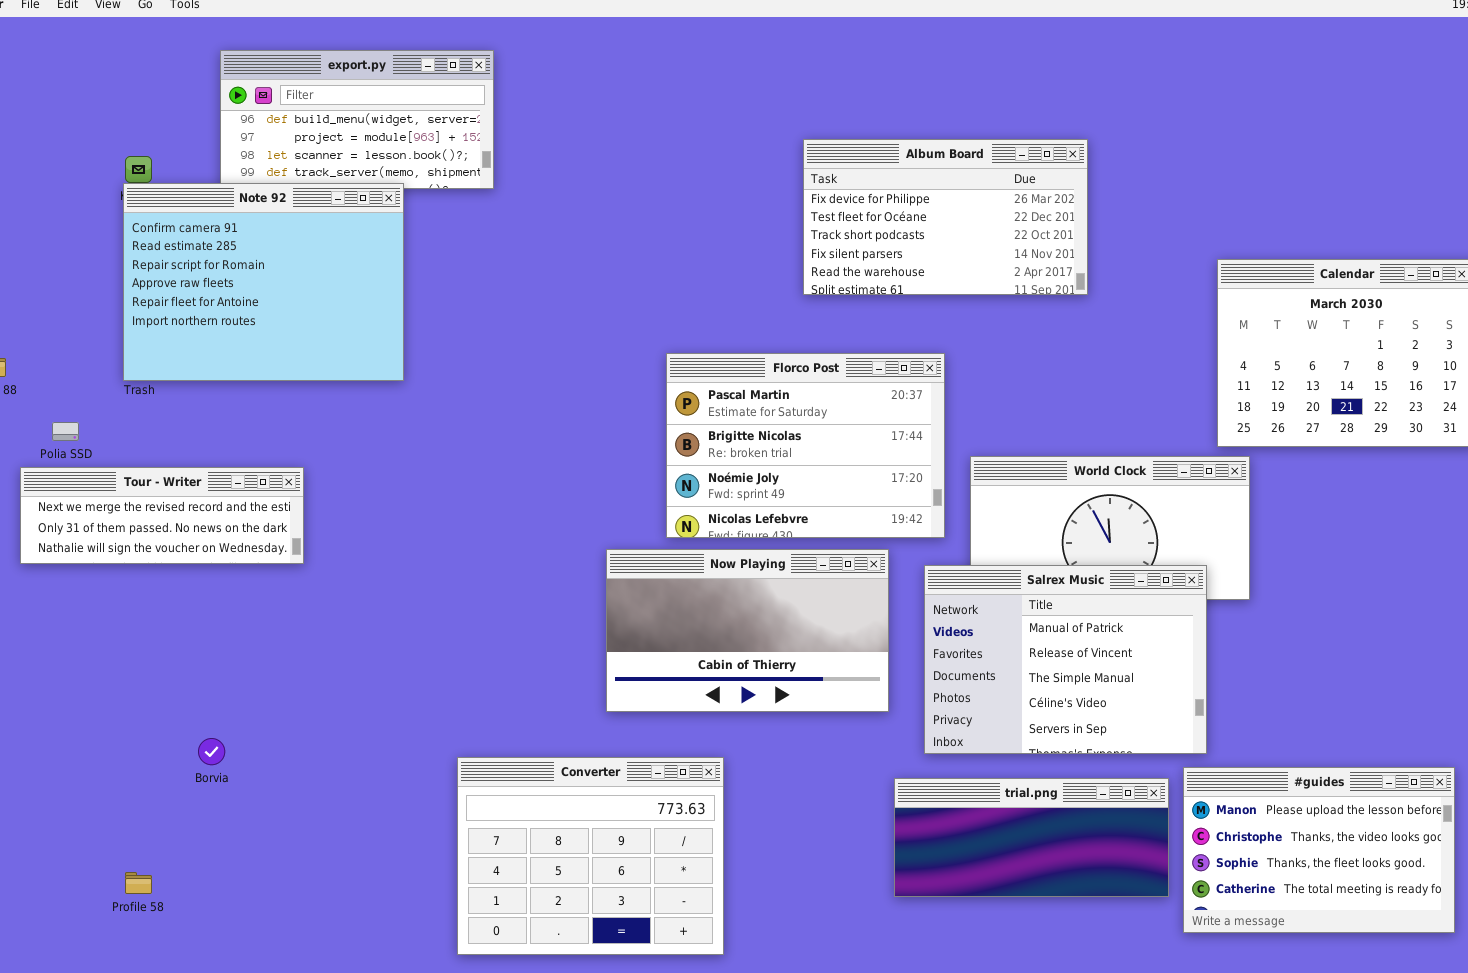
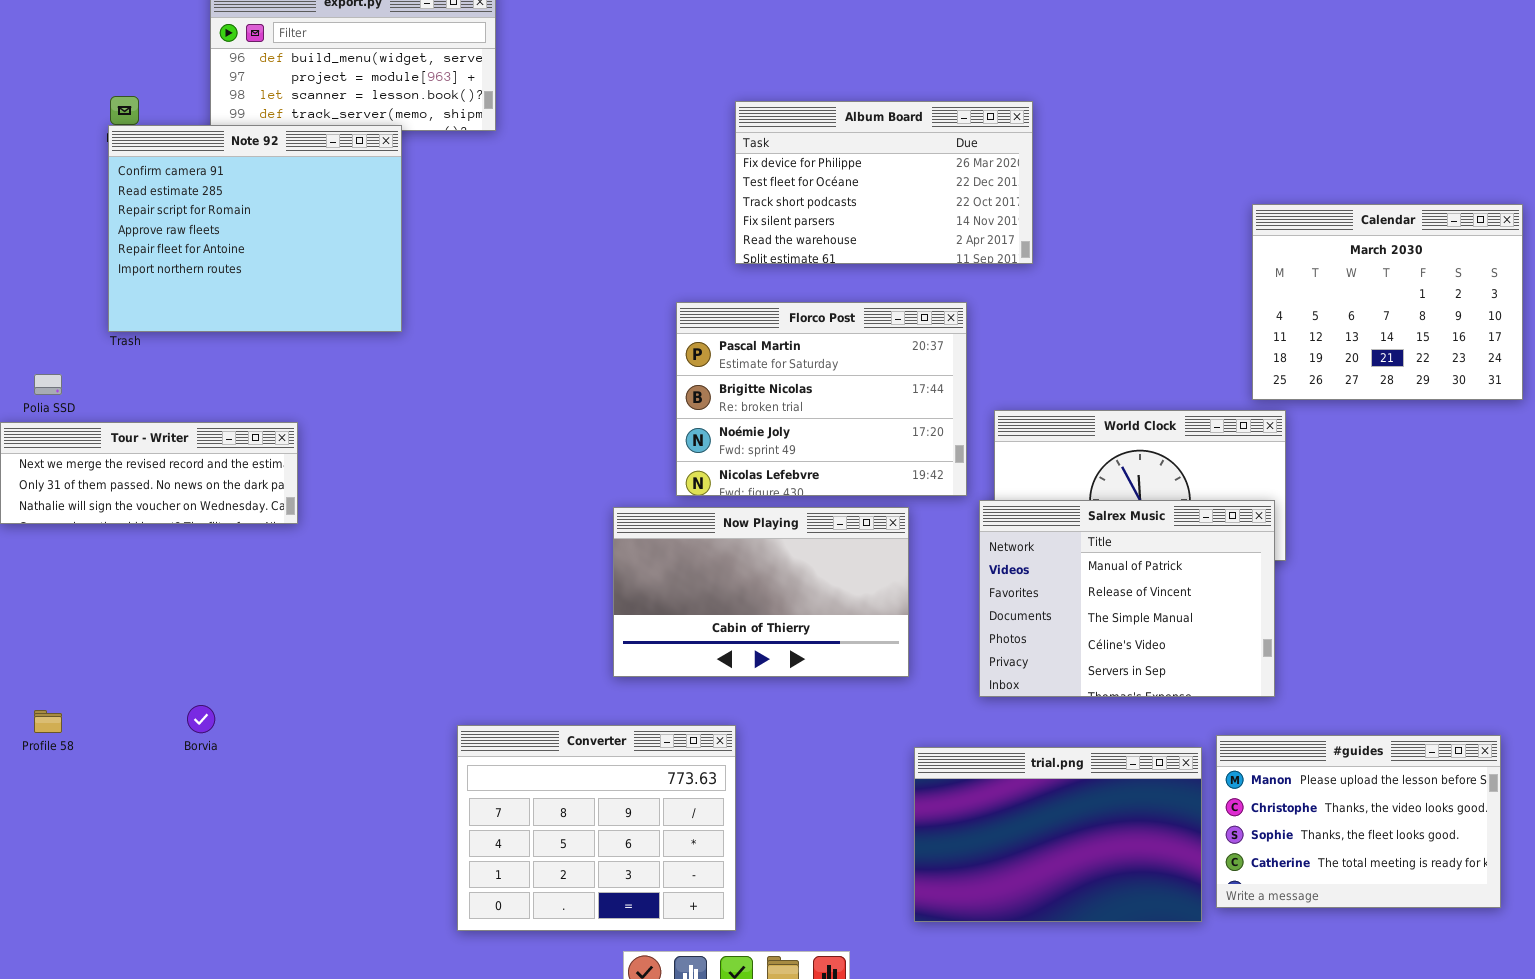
Album Board: [803,139,1088,295] -> [735,101,1033,264], moved
Salrex Music: [924,565,1207,754] -> [979,500,1275,697], moved
trial.png: [894,778,1169,897] -> [914,747,1202,922], resized
Profile 58: [125,872,152,894] -> [34,710,62,733], moved

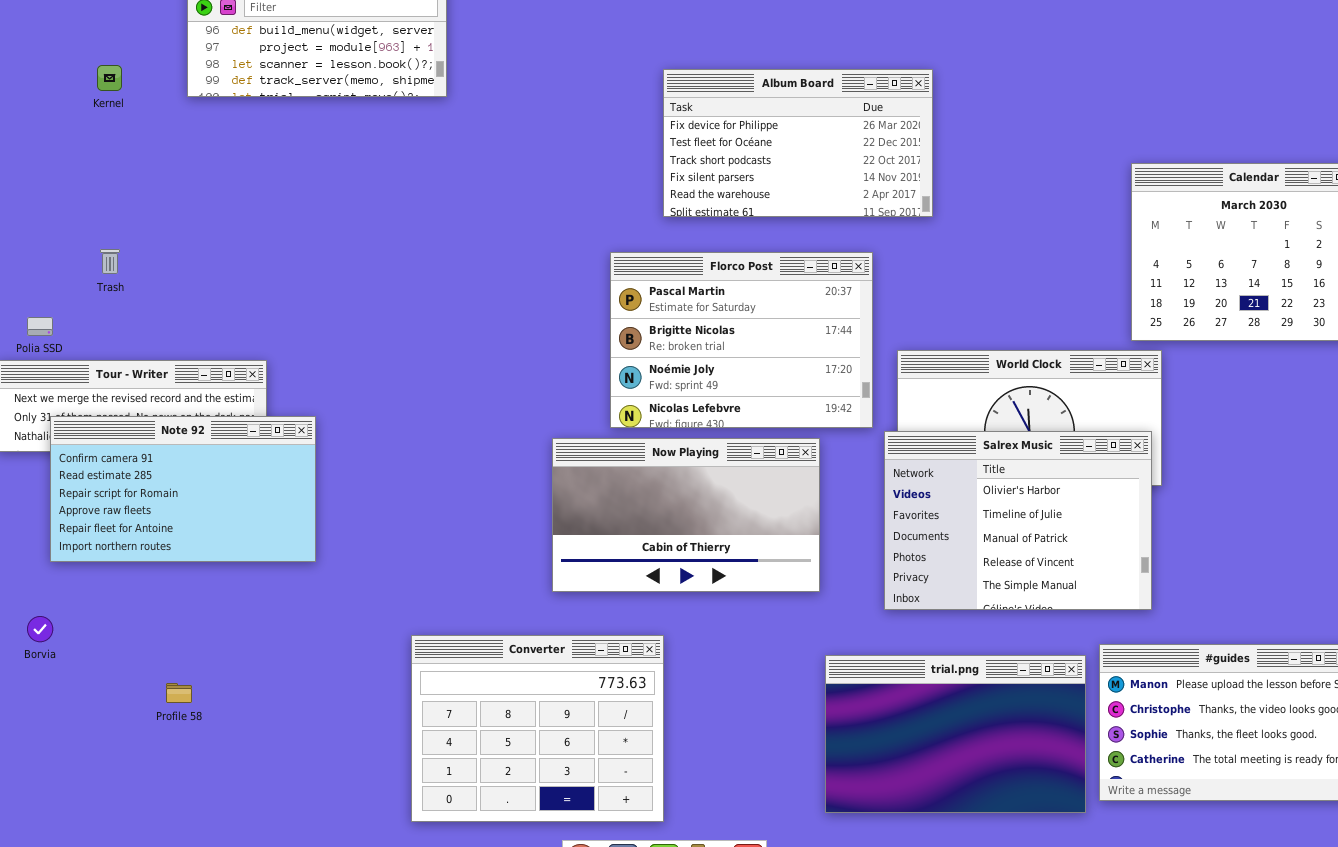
Note 92: [108,125,402,332] -> [50,416,316,562], moved, resized
Salrex Music: [979,500,1275,697] -> [884,431,1152,610], scrolled up 2 rows
Borvia: [187,705,215,733] -> [27,616,53,642], moved
Profile 58: [34,710,62,733] -> [166,683,192,703], moved

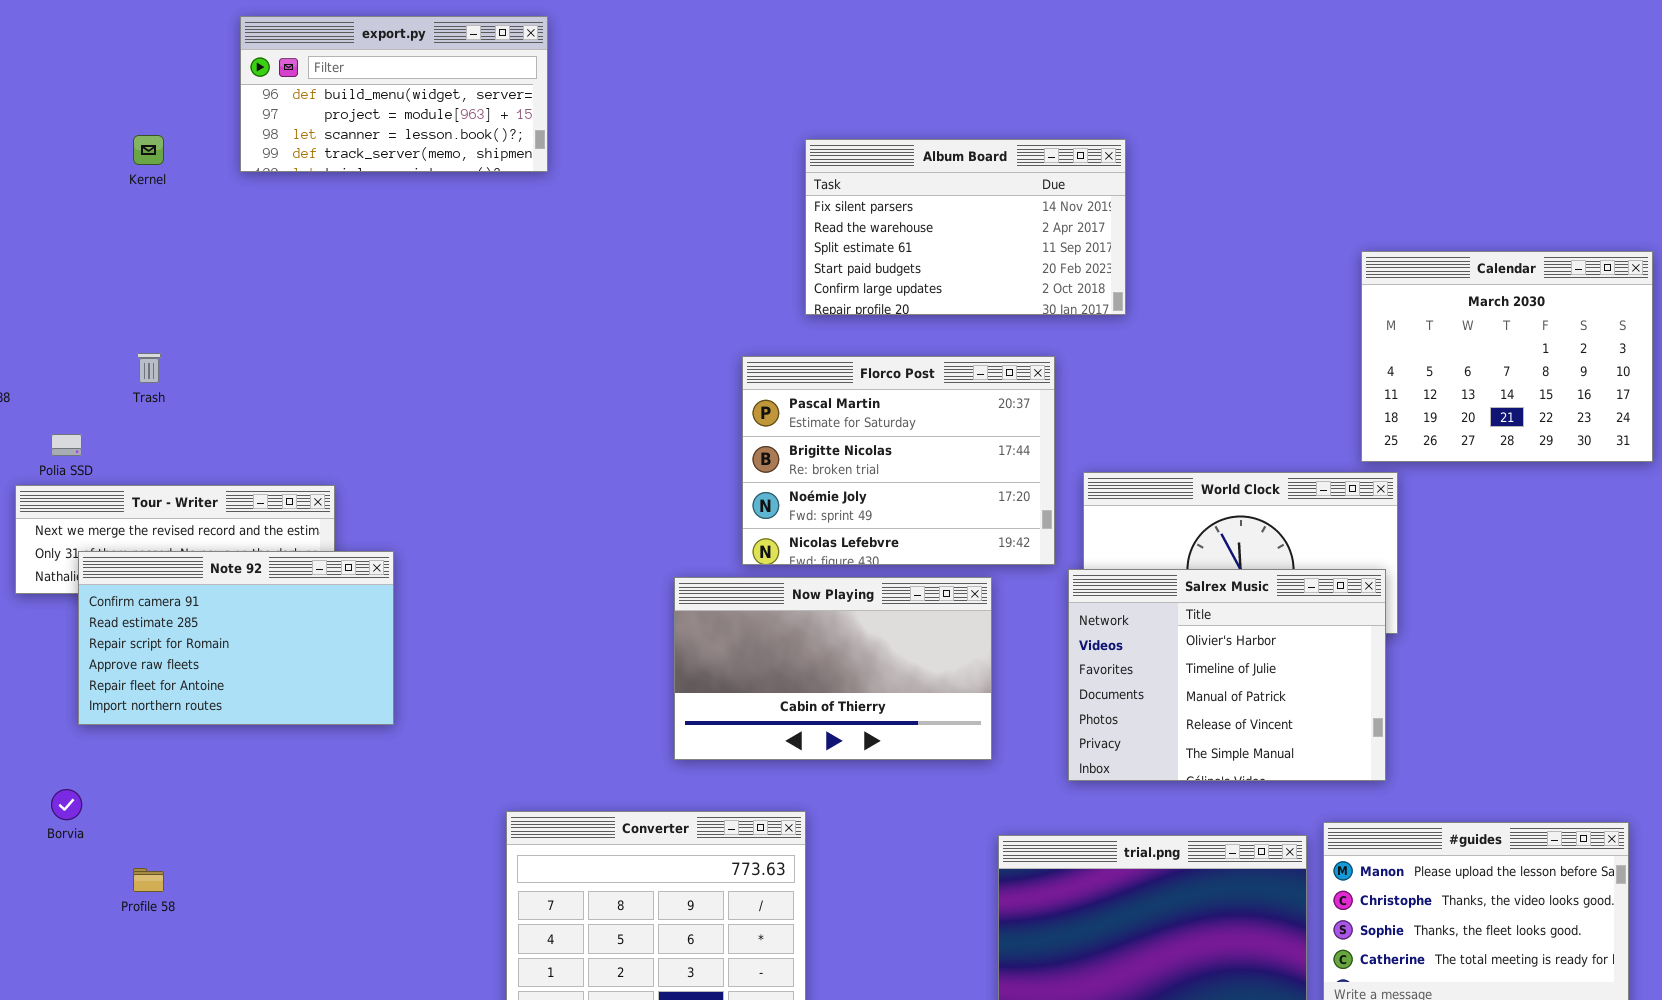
Album Board: [663,69,933,217] -> [805,139,1126,315], scrolled down 3 rows
Profile 58: [166,683,192,703] -> [133,868,164,892], moved

